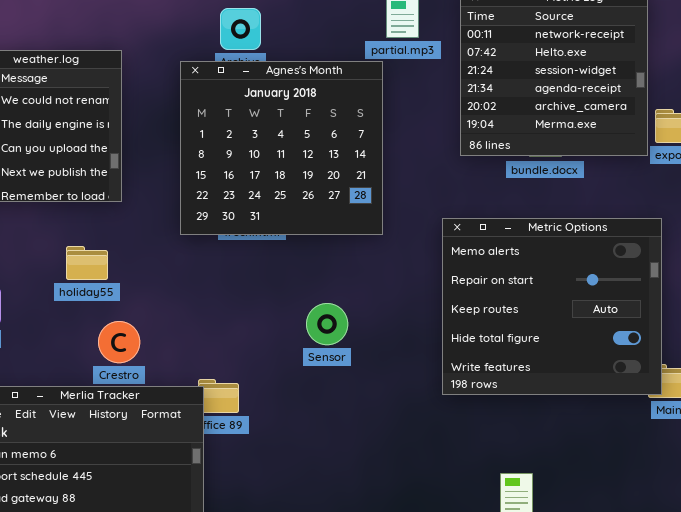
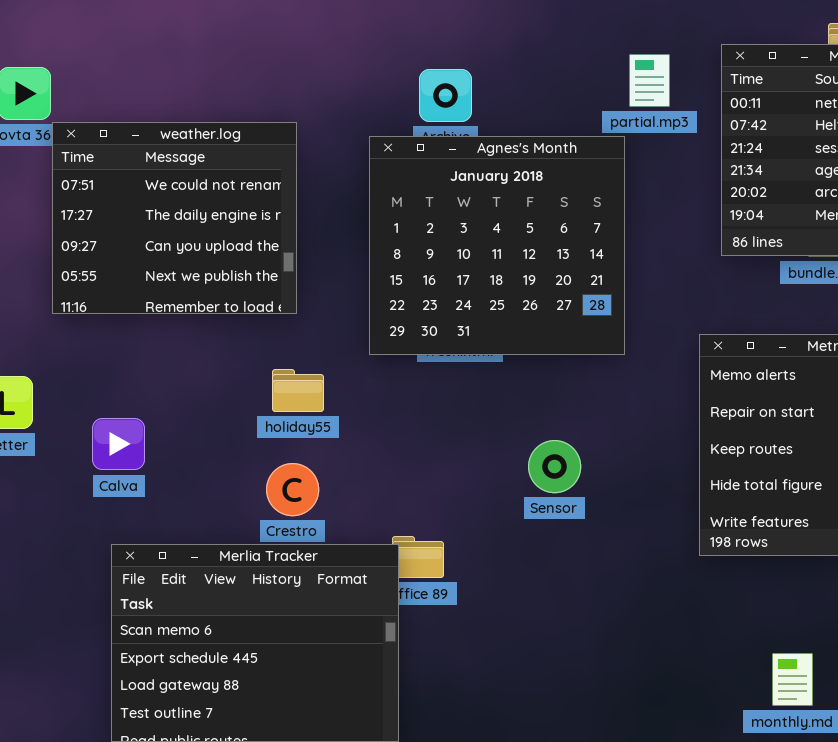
holiday55: [66,246,108,280] -> [272,369,324,412], moved

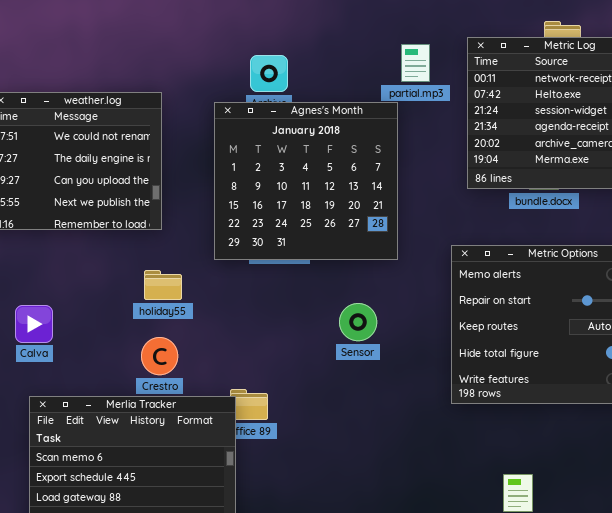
Sensor: [528,440,581,493] -> [339,303,377,341], moved

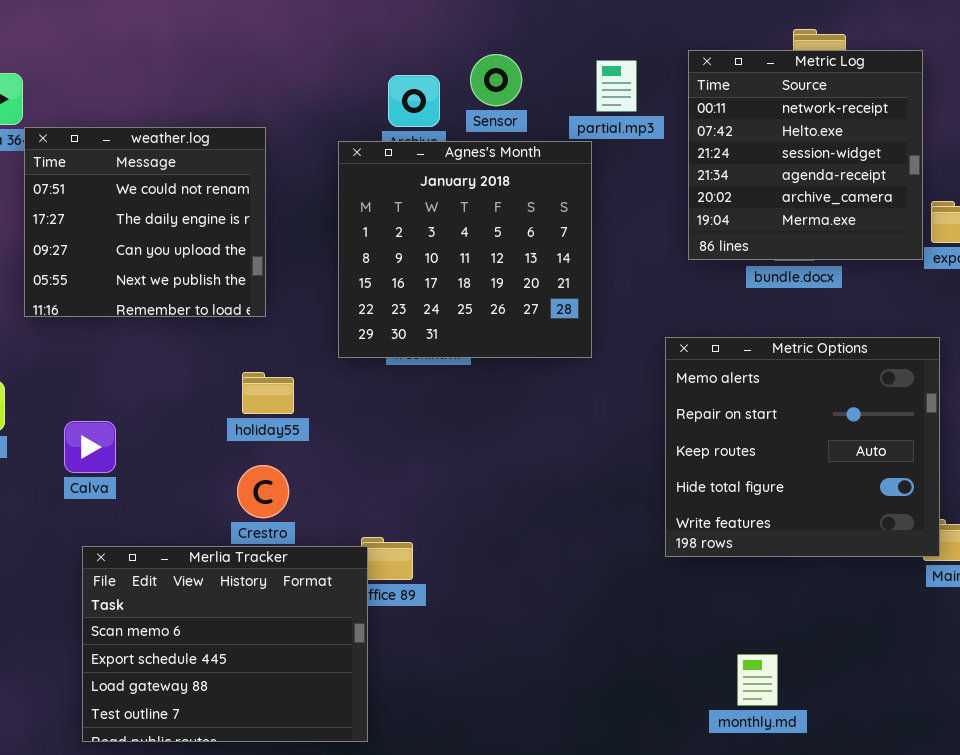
Sensor: [339,303,377,341] -> [470,54,522,106], moved

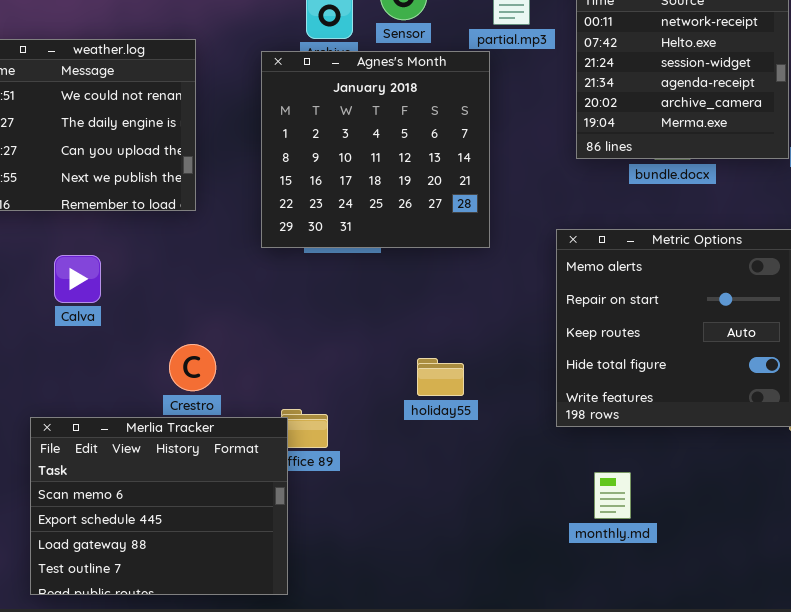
holiday55: [242,372,294,414] -> [417,358,464,396], moved
Calva: [64,421,116,473] -> [54,255,101,303], moved
monthly.md: [737,654,778,706] -> [594,472,631,519], moved

